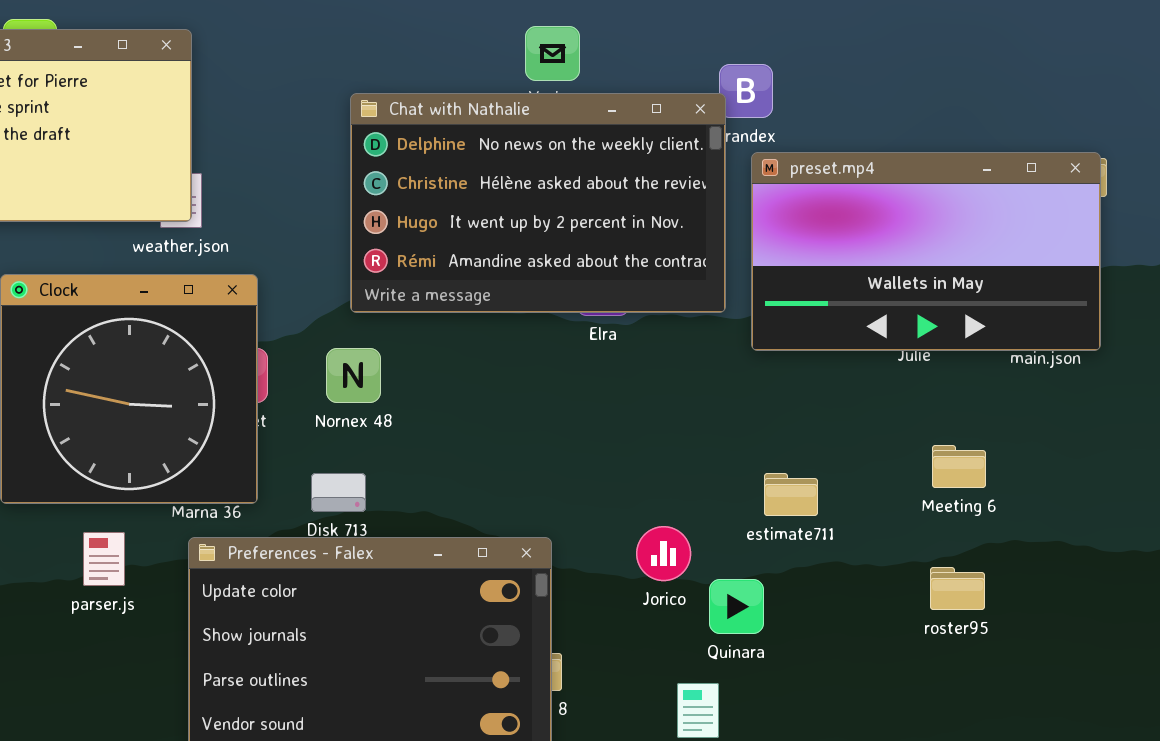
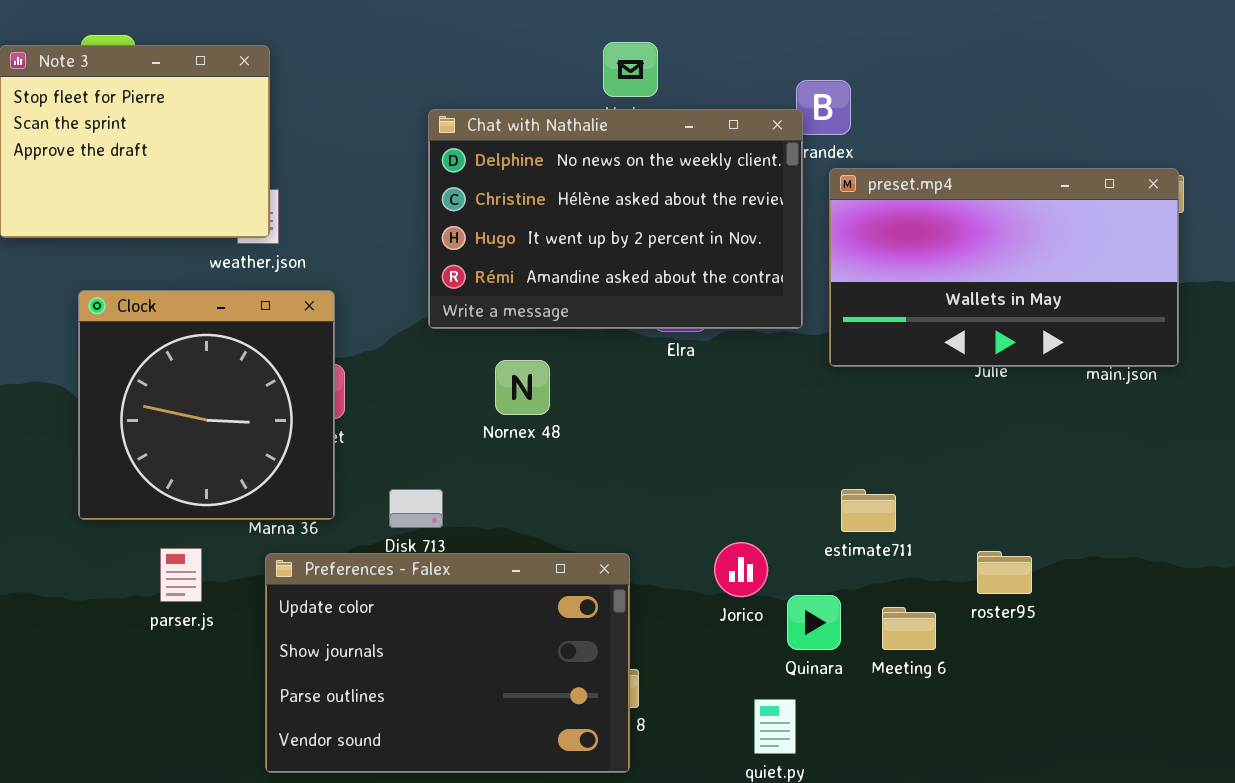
Nornex 48: [326,348,381,403] -> [495,360,550,415], moved
Meeting 6: [932,445,986,488] -> [882,607,936,650], moved
roster95: [930,567,985,610] -> [977,551,1032,594], moved

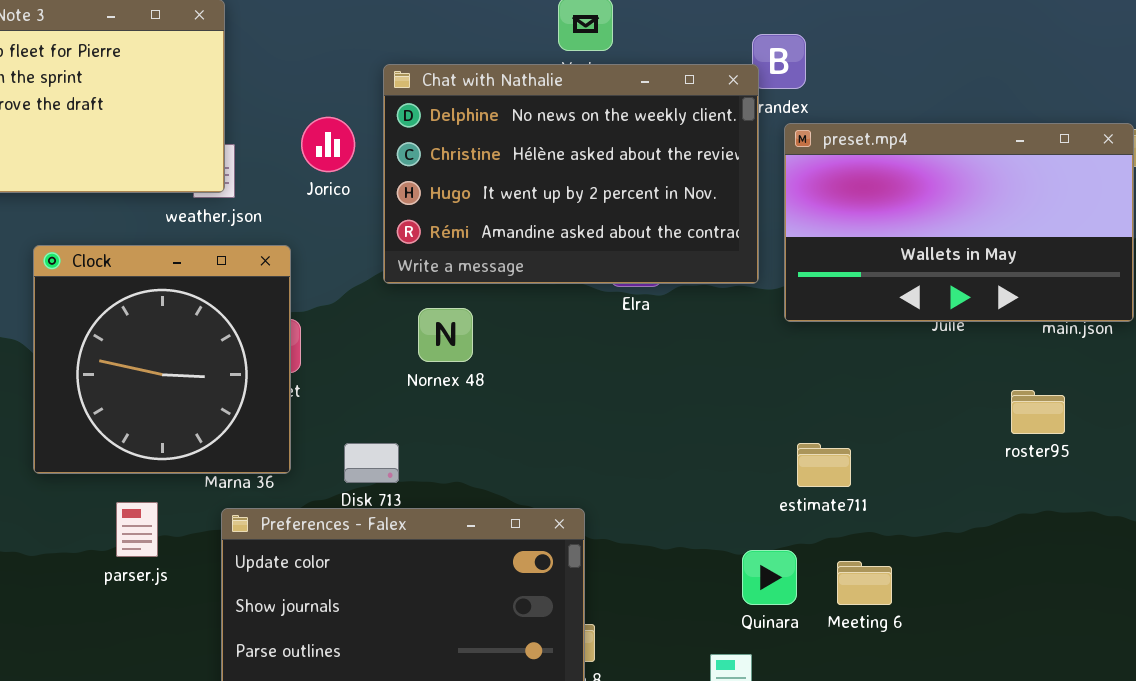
Nornex 48: [495,360,550,415] -> [418,308,473,362], moved
Jorico: [714,542,768,597] -> [301,117,355,172], moved
roster95: [977,551,1032,594] -> [1011,390,1065,434], moved

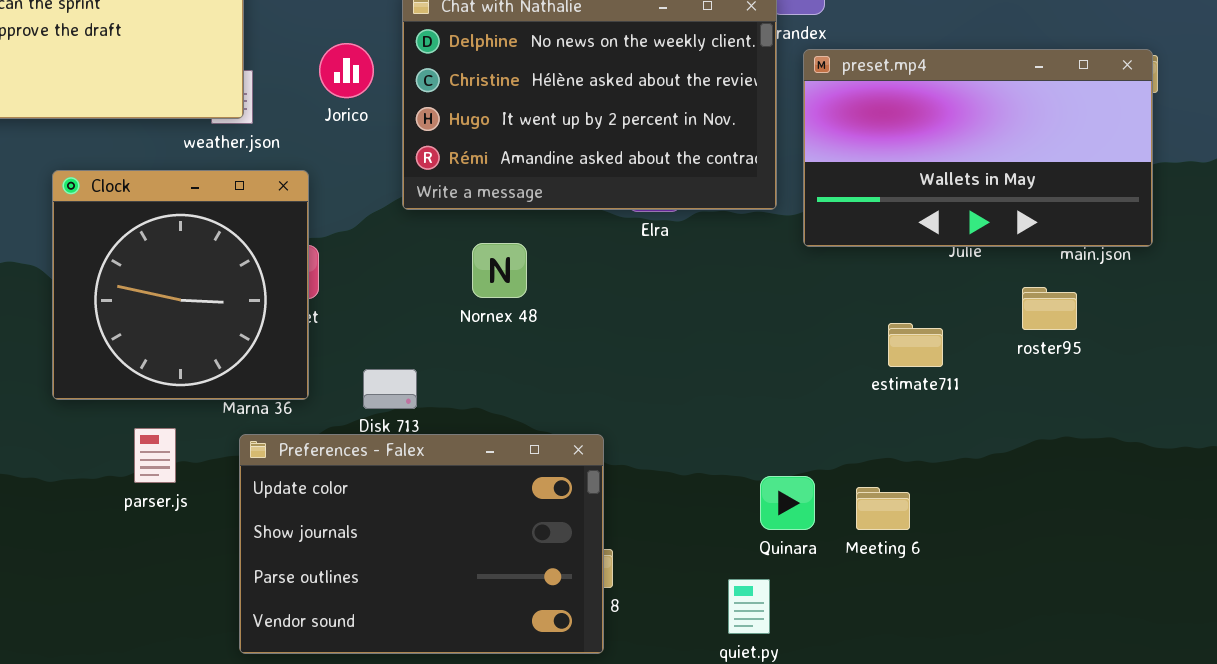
Nornex 48: [418,308,473,362] -> [472,243,527,298], moved
roster95: [1011,390,1065,434] -> [1022,287,1077,330], moved
estimate711: [797,443,851,487] -> [888,323,943,367], moved

